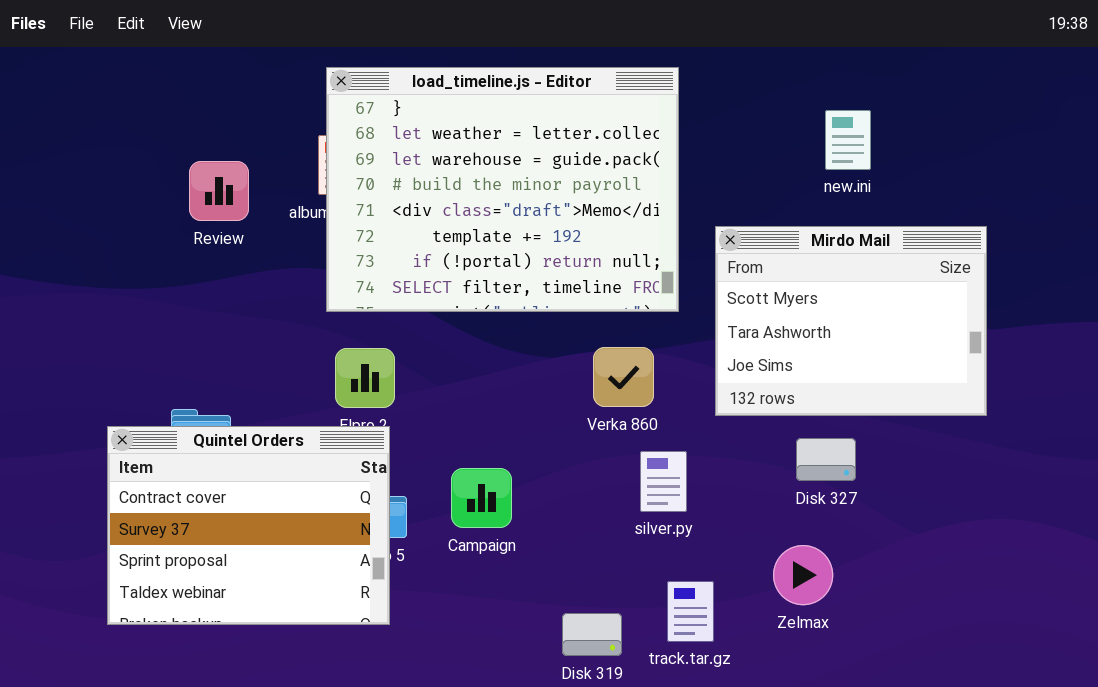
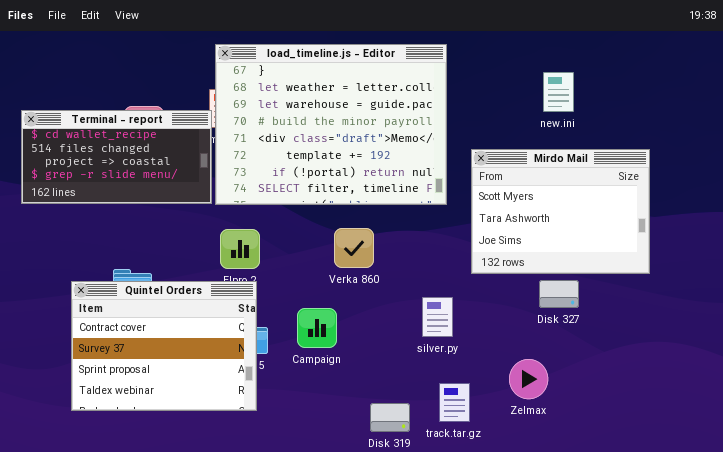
Terminal - report: none -> [21,110,212,204], opened
Verka 860: [593,347,654,407] -> [334,228,374,268], moved
Disk 327: [796,438,856,481] -> [539,280,579,308], moved

